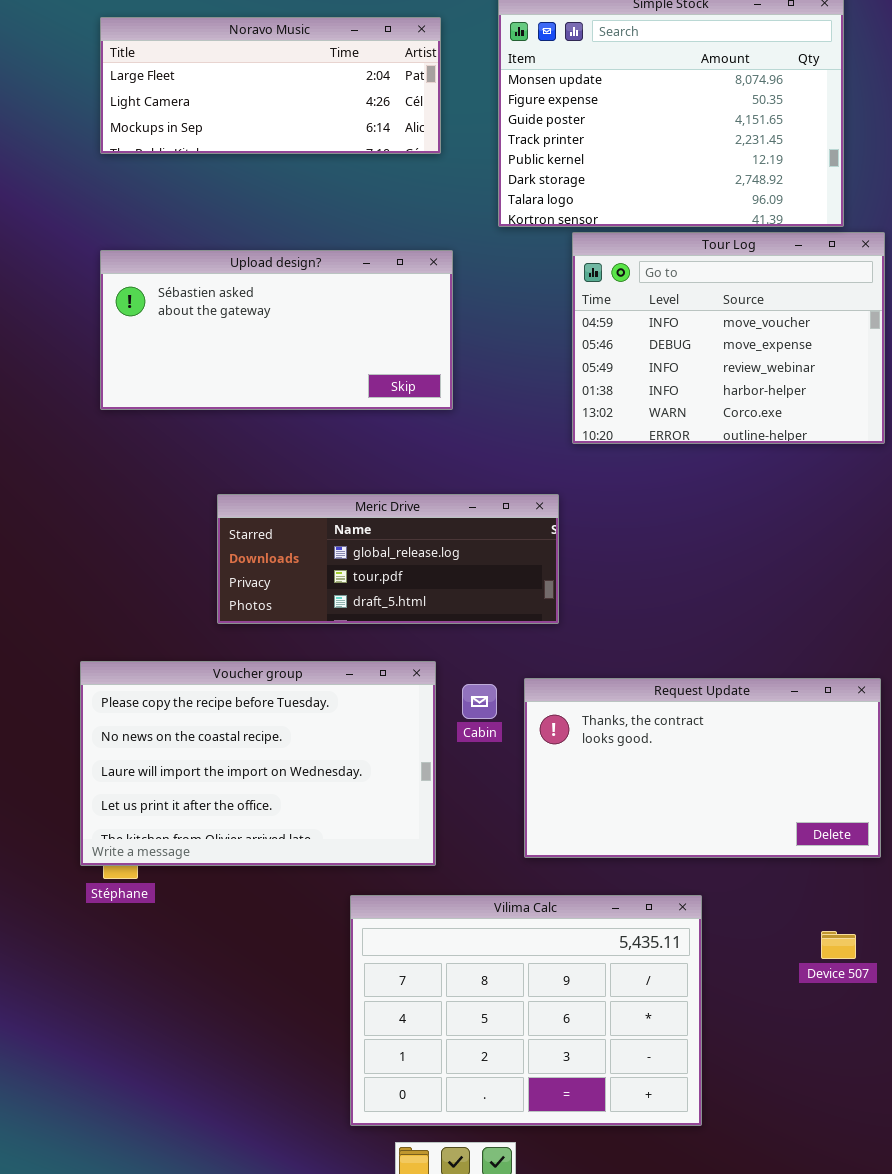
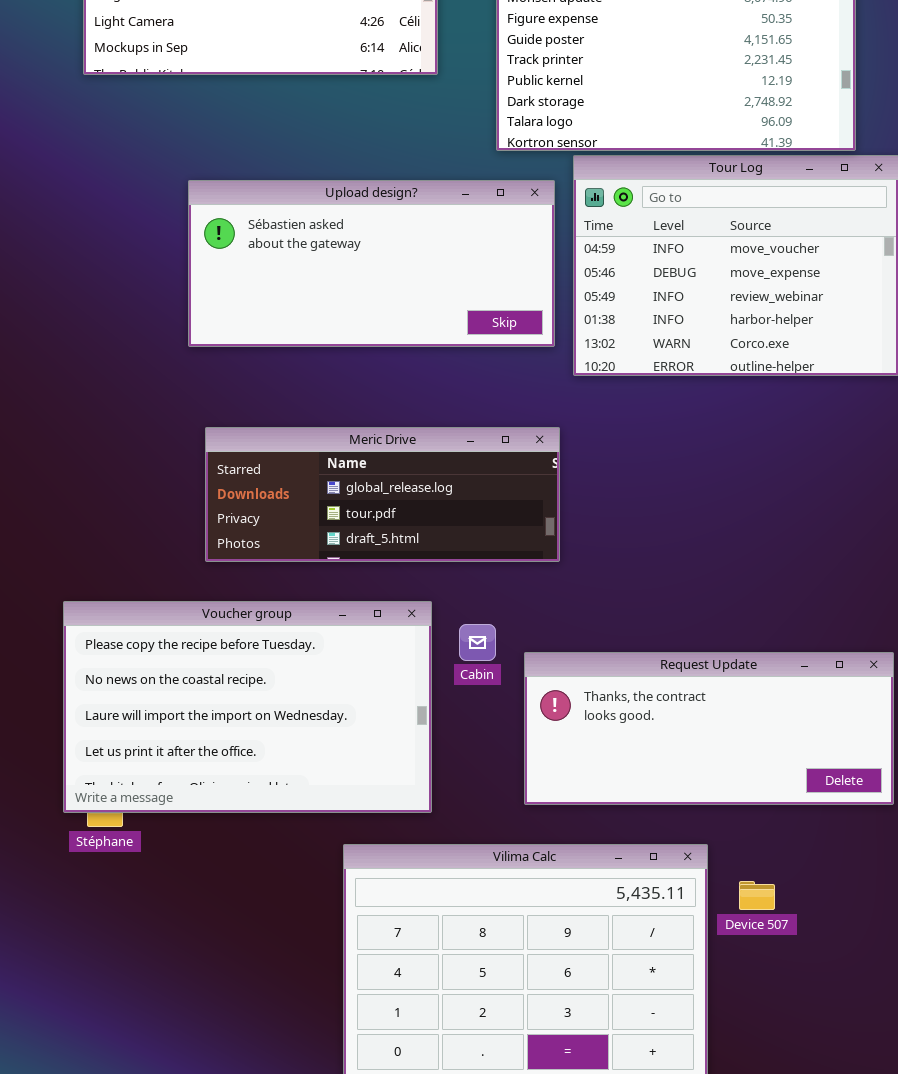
Upload design?: [100,250,453,410] -> [188,180,555,347], moved
Request Update: [524,678,881,858] -> [524,652,894,805], resized
Device 507: [821,931,856,959] -> [739,881,775,910], moved

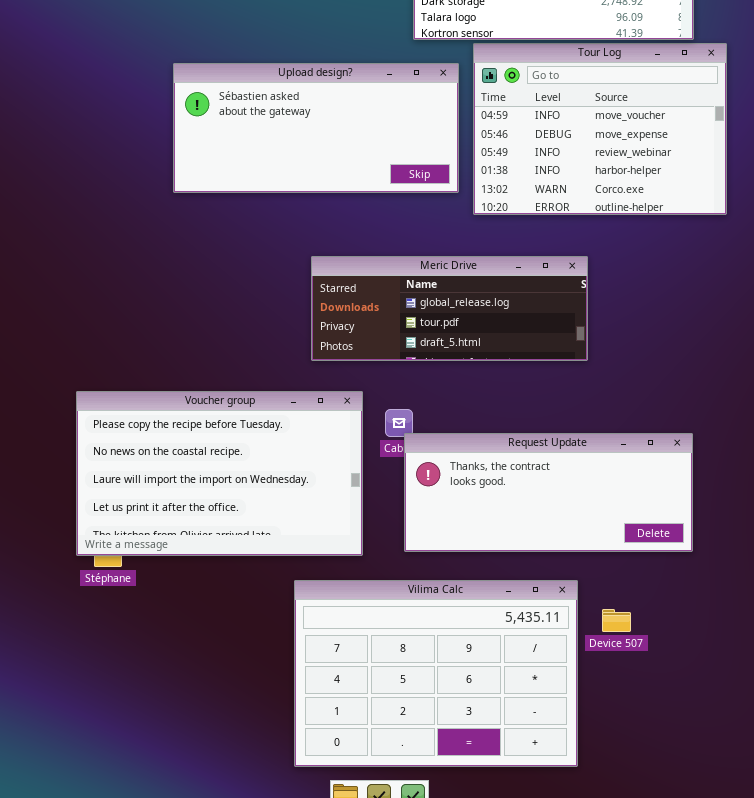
Meric Drive: [205,427,560,562] -> [311,256,588,361], moved
Request Update: [524,652,894,805] -> [404,433,693,552], moved

